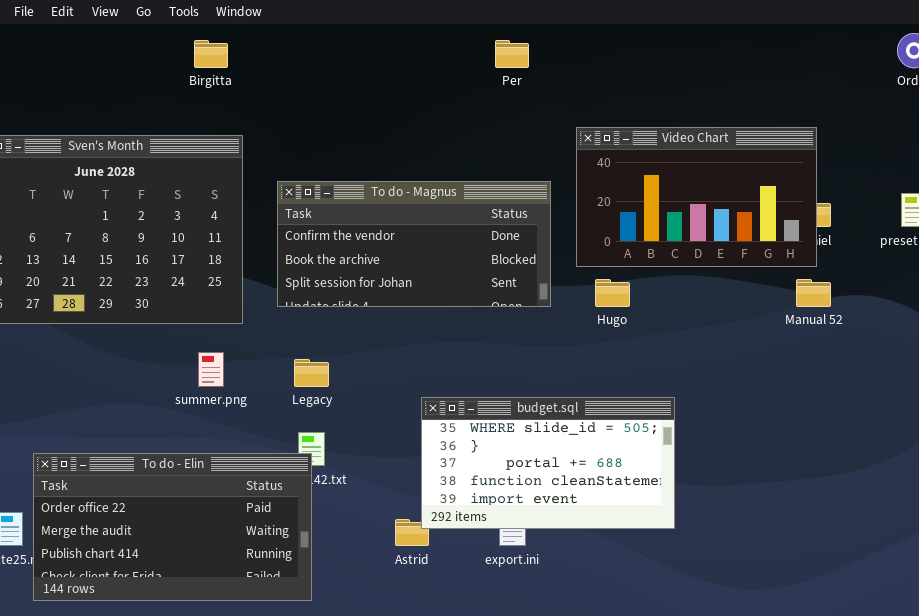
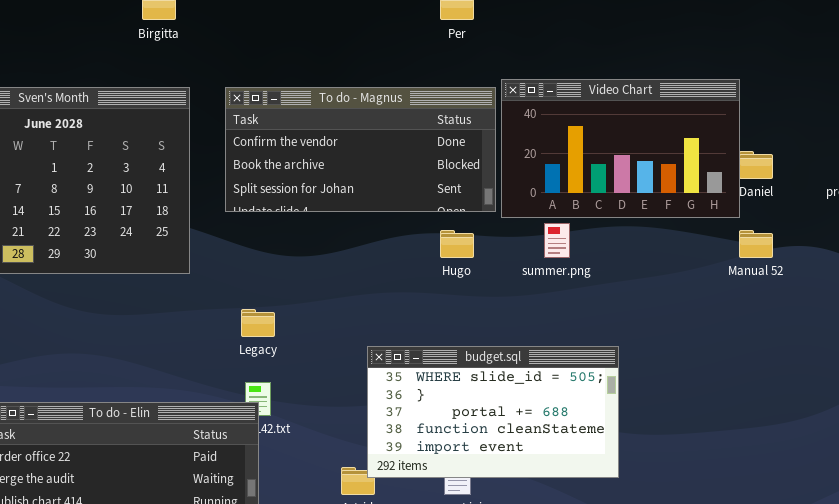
Video Chart: [576,127,817,267] -> [501,79,740,218], moved
To do - Magnus: [277,181,551,307] -> [225,87,496,212], moved
Hugo: [595,279,630,307] -> [440,230,474,258], moved
summer.png: [198,352,224,387] -> [544,223,570,258], moved

